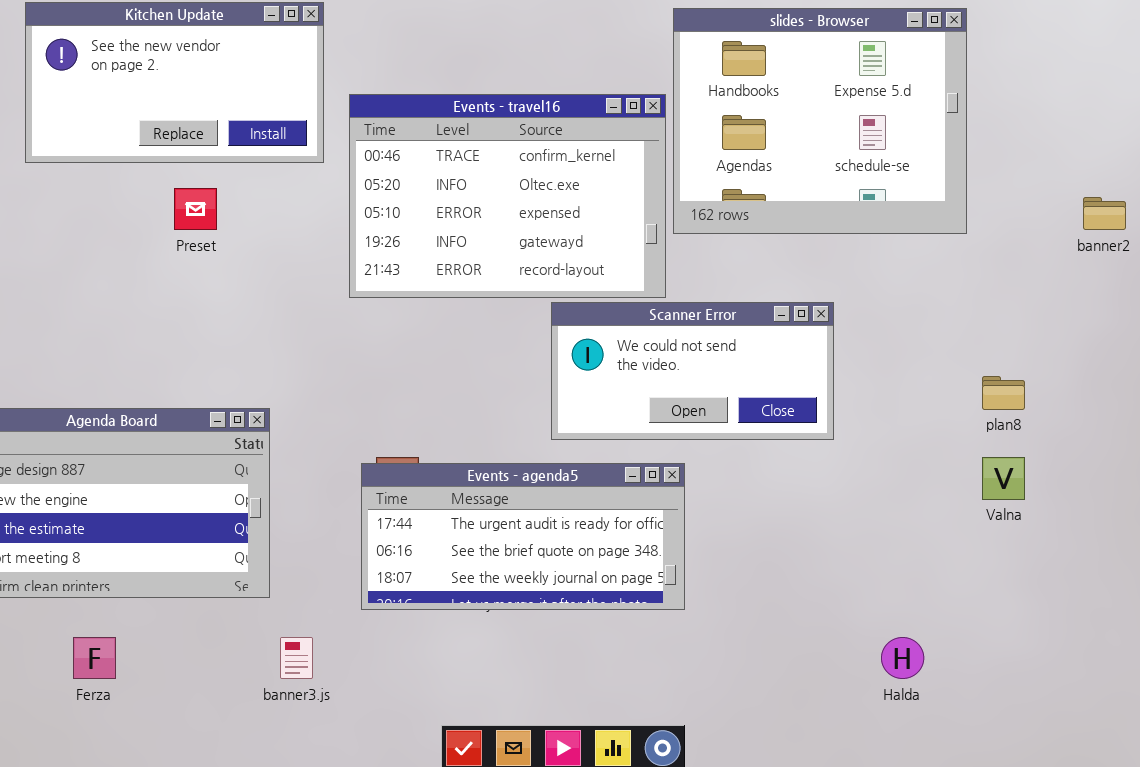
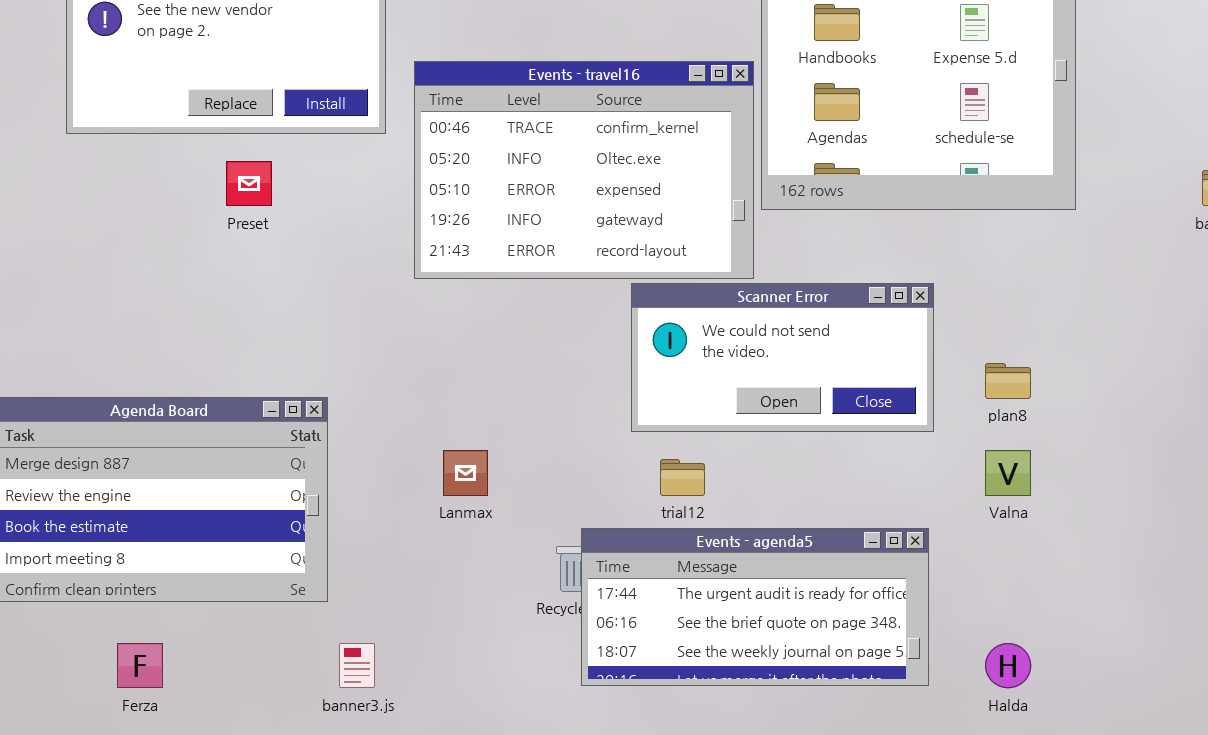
plan8: [982,376,1025,410] -> [985,363,1031,399], moved
Valna: [982,457,1025,500] -> [985,450,1031,496], moved
Events - agenda5: [361,463,685,610] -> [581,528,929,686], moved

